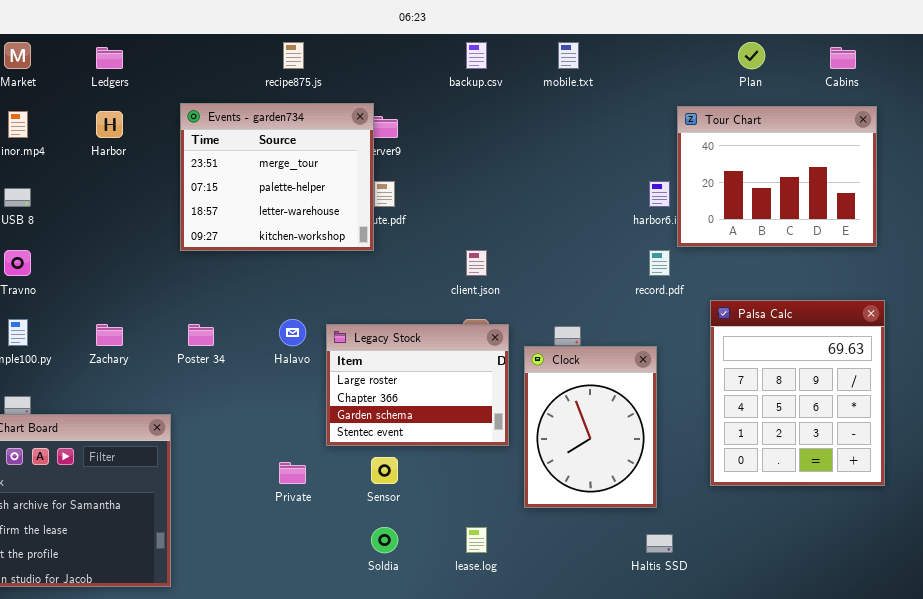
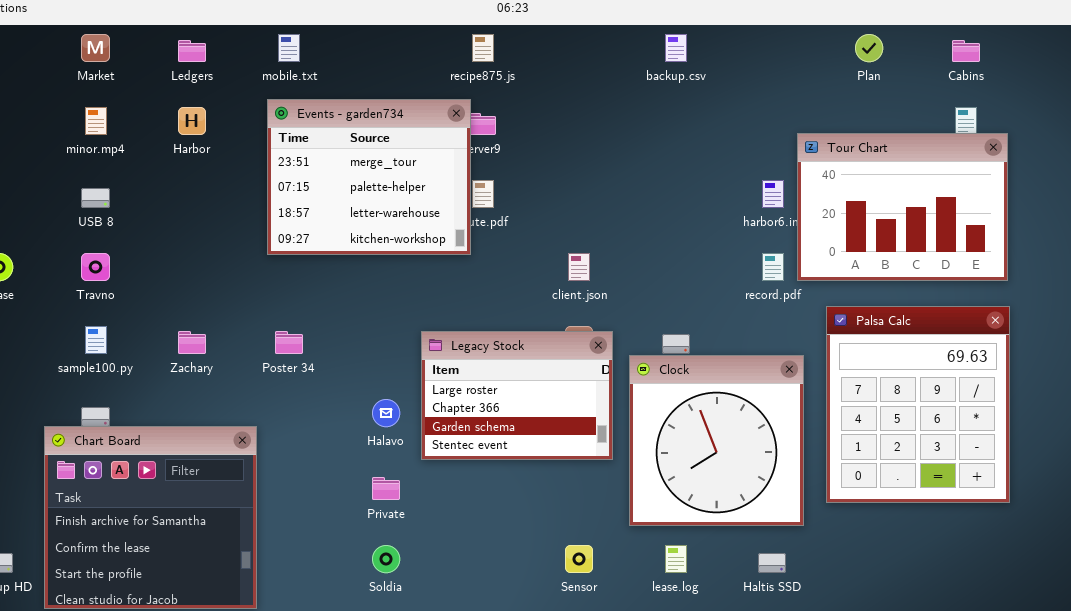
recipe875.js: [283,42,304,69] -> [472,34,494,62], moved
backup.csv: [466,42,487,69] -> [665,34,687,62], moved
mobile.txt: [558,42,579,69] -> [278,34,300,62], moved
Tour Chart: [677,106,877,247] -> [797,133,1008,281], moved
Halavo: [279,319,306,346] -> [372,399,400,427], moved
Clock: [524,346,657,508] -> [629,355,804,526], resized
Sensor: [371,457,398,484] -> [565,545,593,573], moved
Soldia: [371,527,398,553] -> [372,545,400,573], moved
lease.log: [466,527,487,553] -> [665,545,687,573], moved

